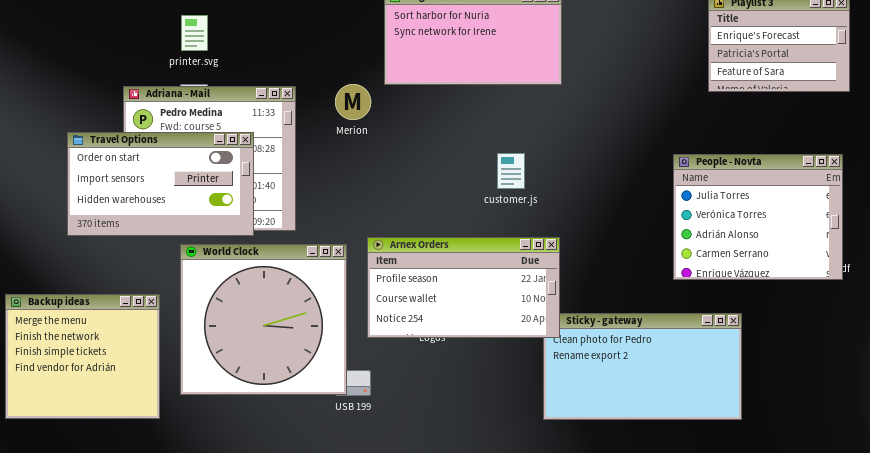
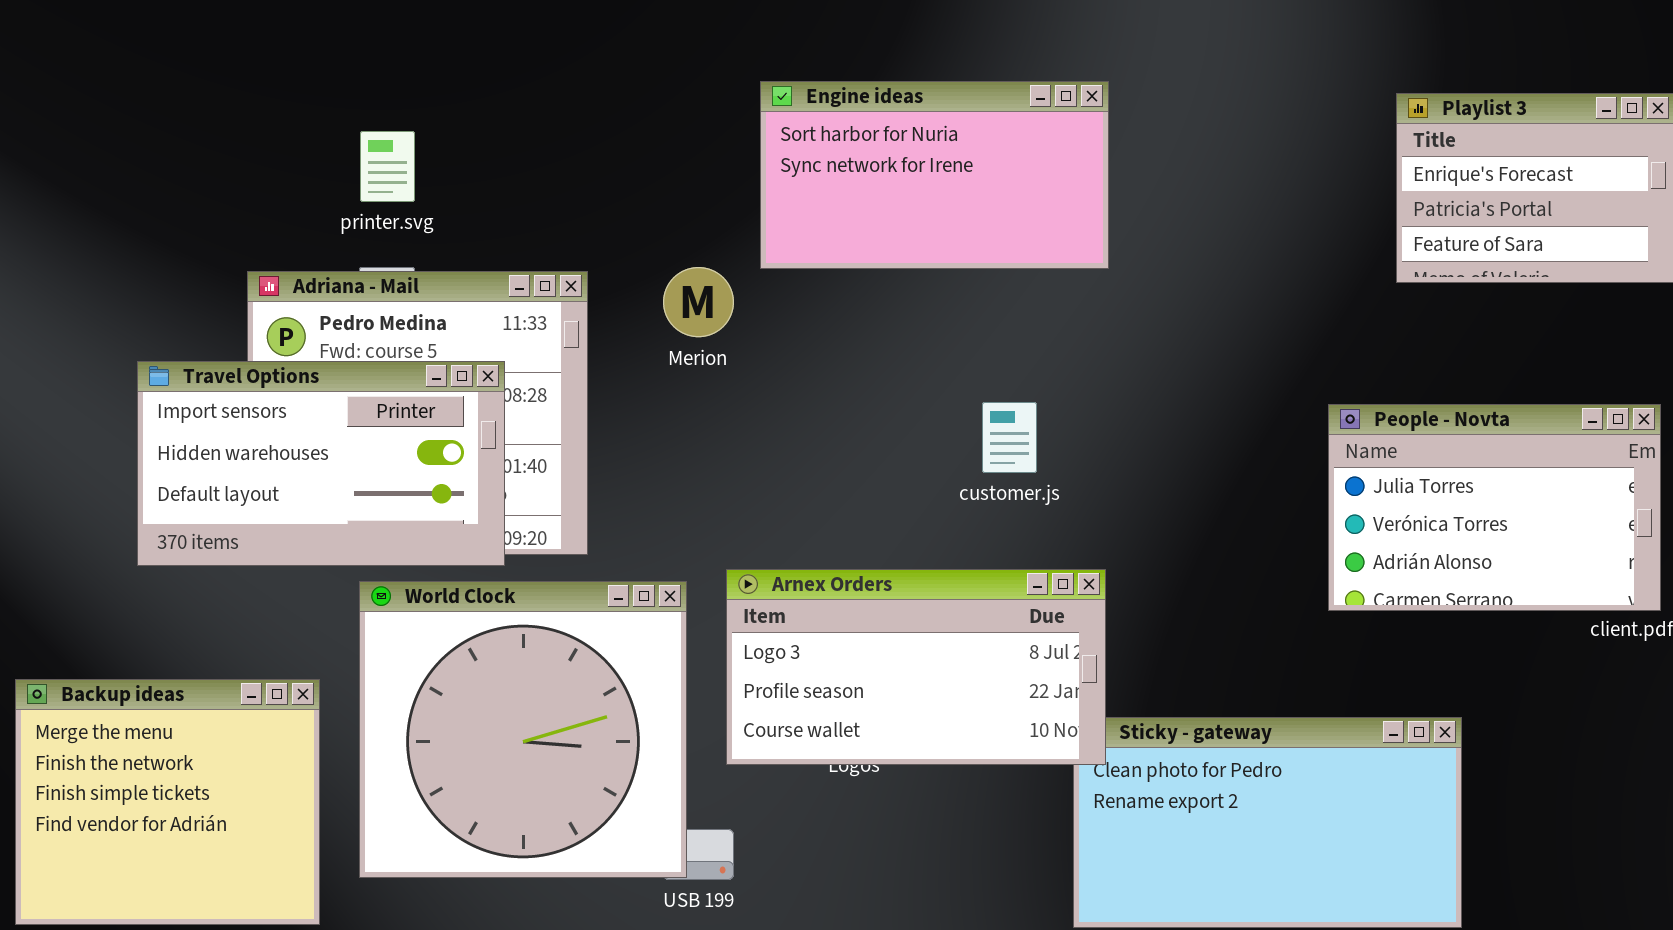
Travel Options: [67,132,254,236] -> [137,361,505,566], scrolled down 1 row
People - Novta: [673,154,843,280] -> [1328,404,1661,611], resized
Arnex Orders: [367,237,560,338] -> [726,569,1106,765], scrolled up 1 row

